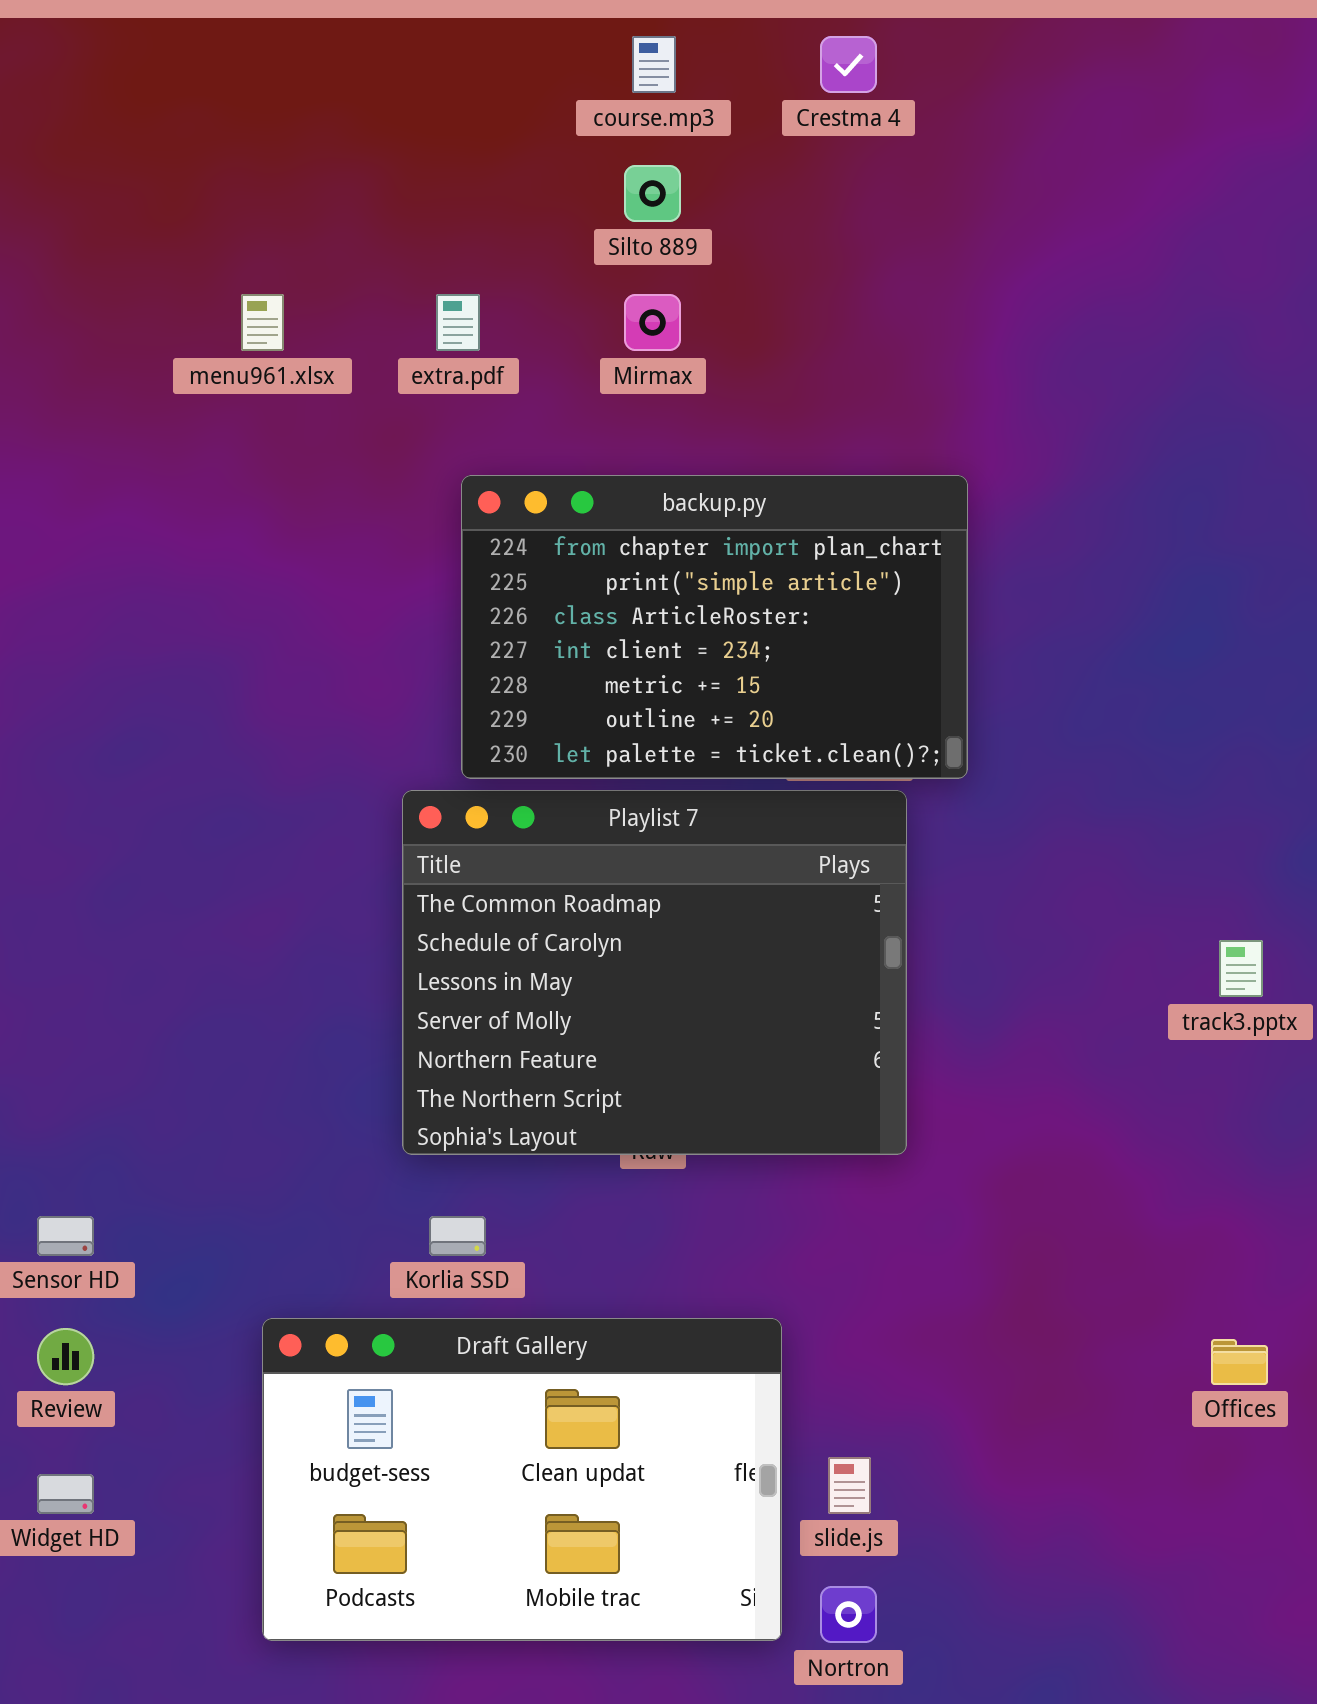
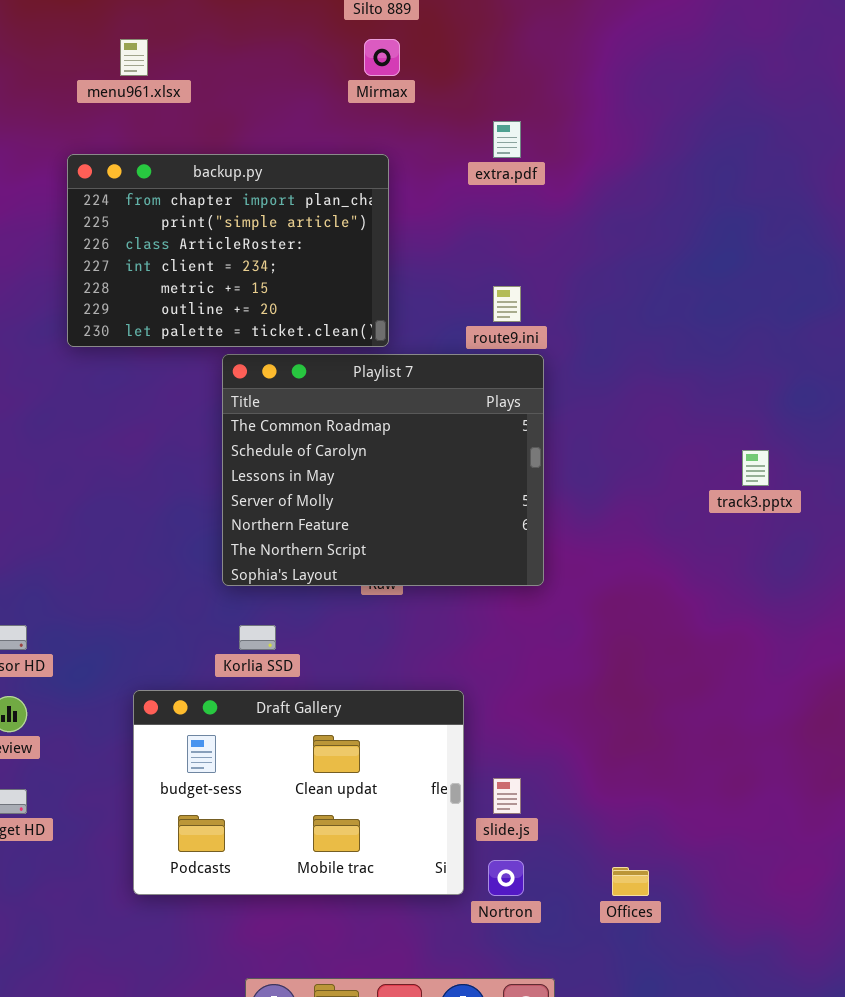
extra.pdf: [436,294,480,351] -> [493,121,521,158], moved
backup.py: [461,475,968,779] -> [67,154,389,347], moved
Offices: [1211,1339,1268,1385] -> [612,867,649,896], moved

